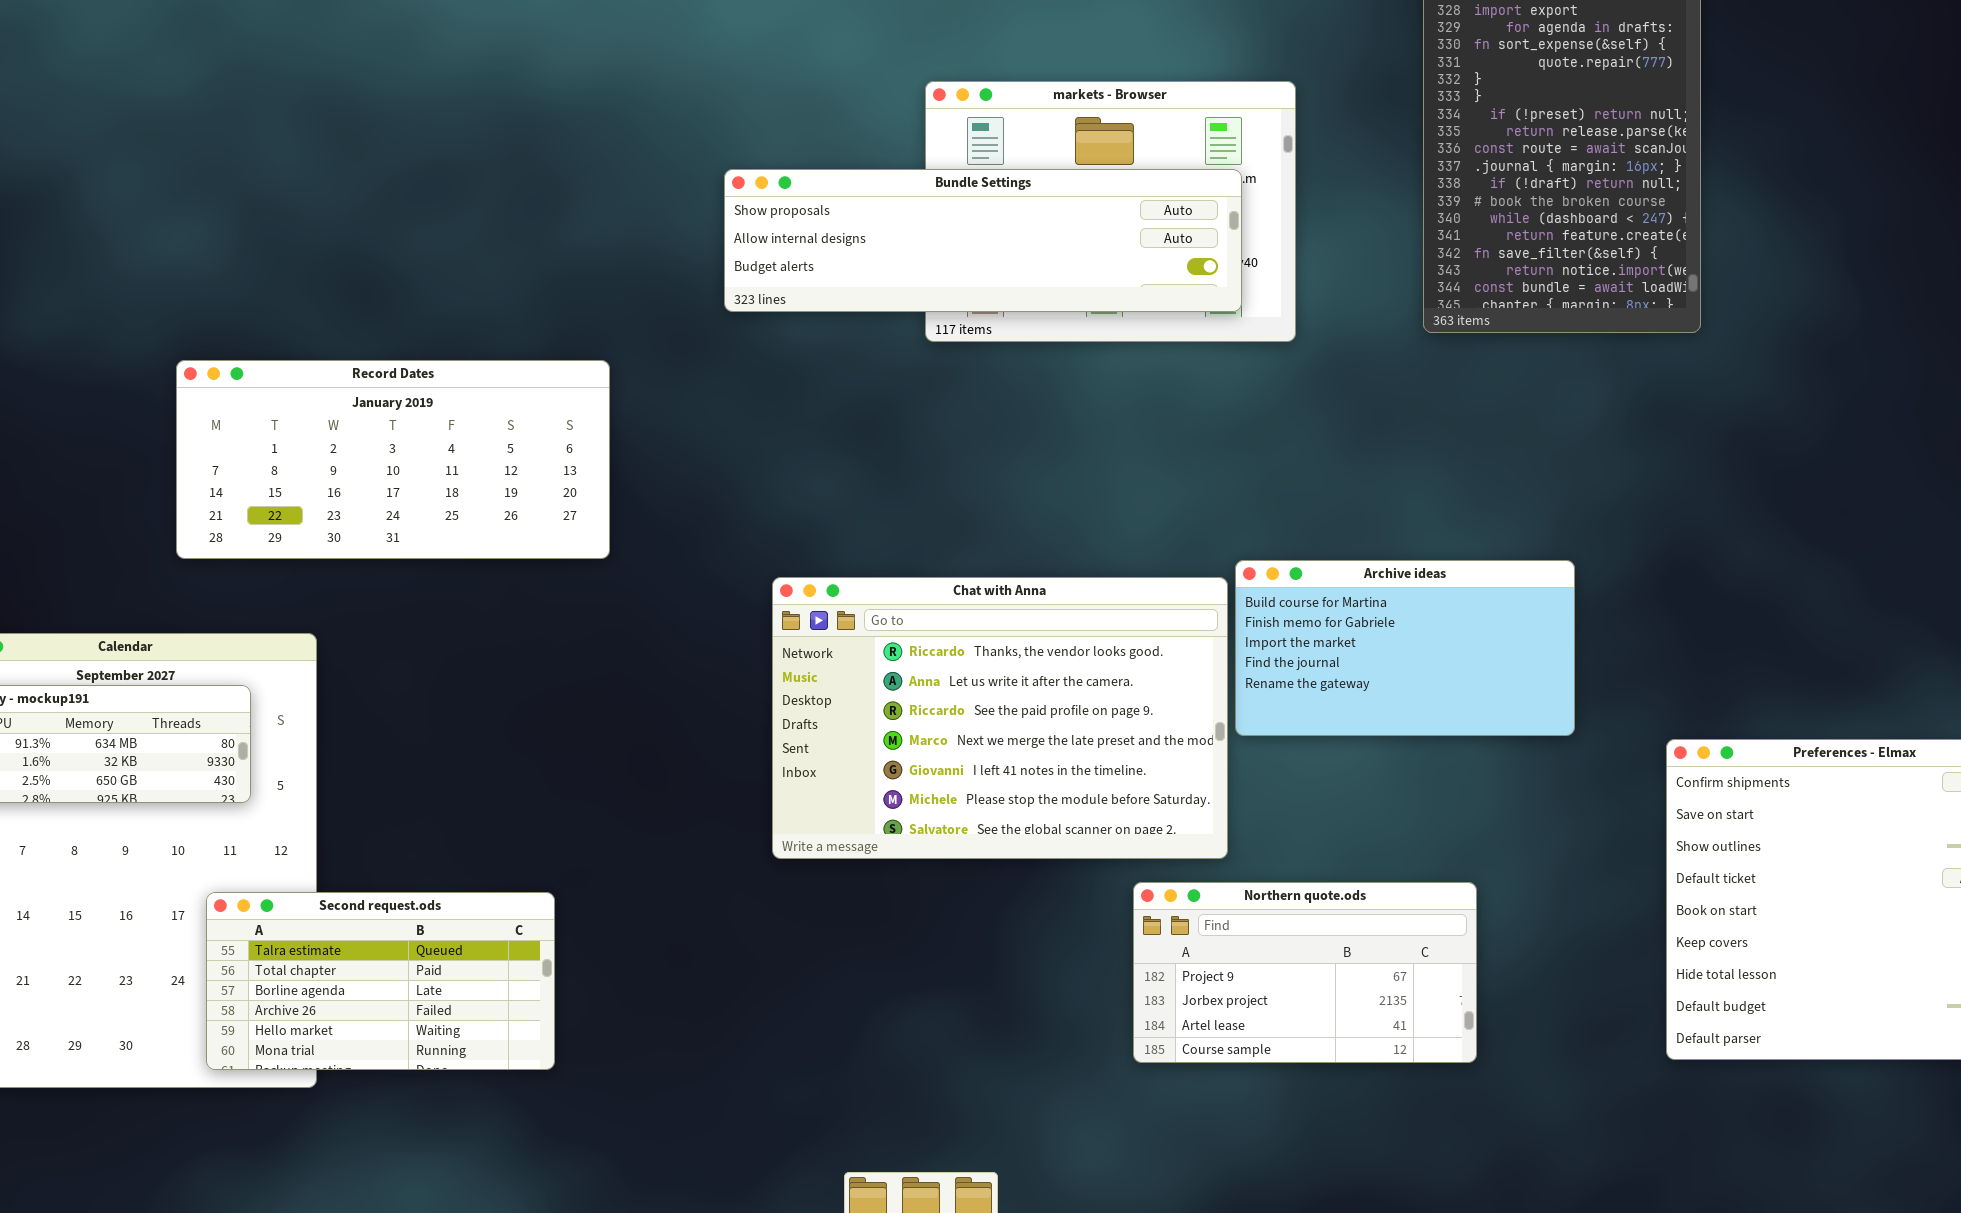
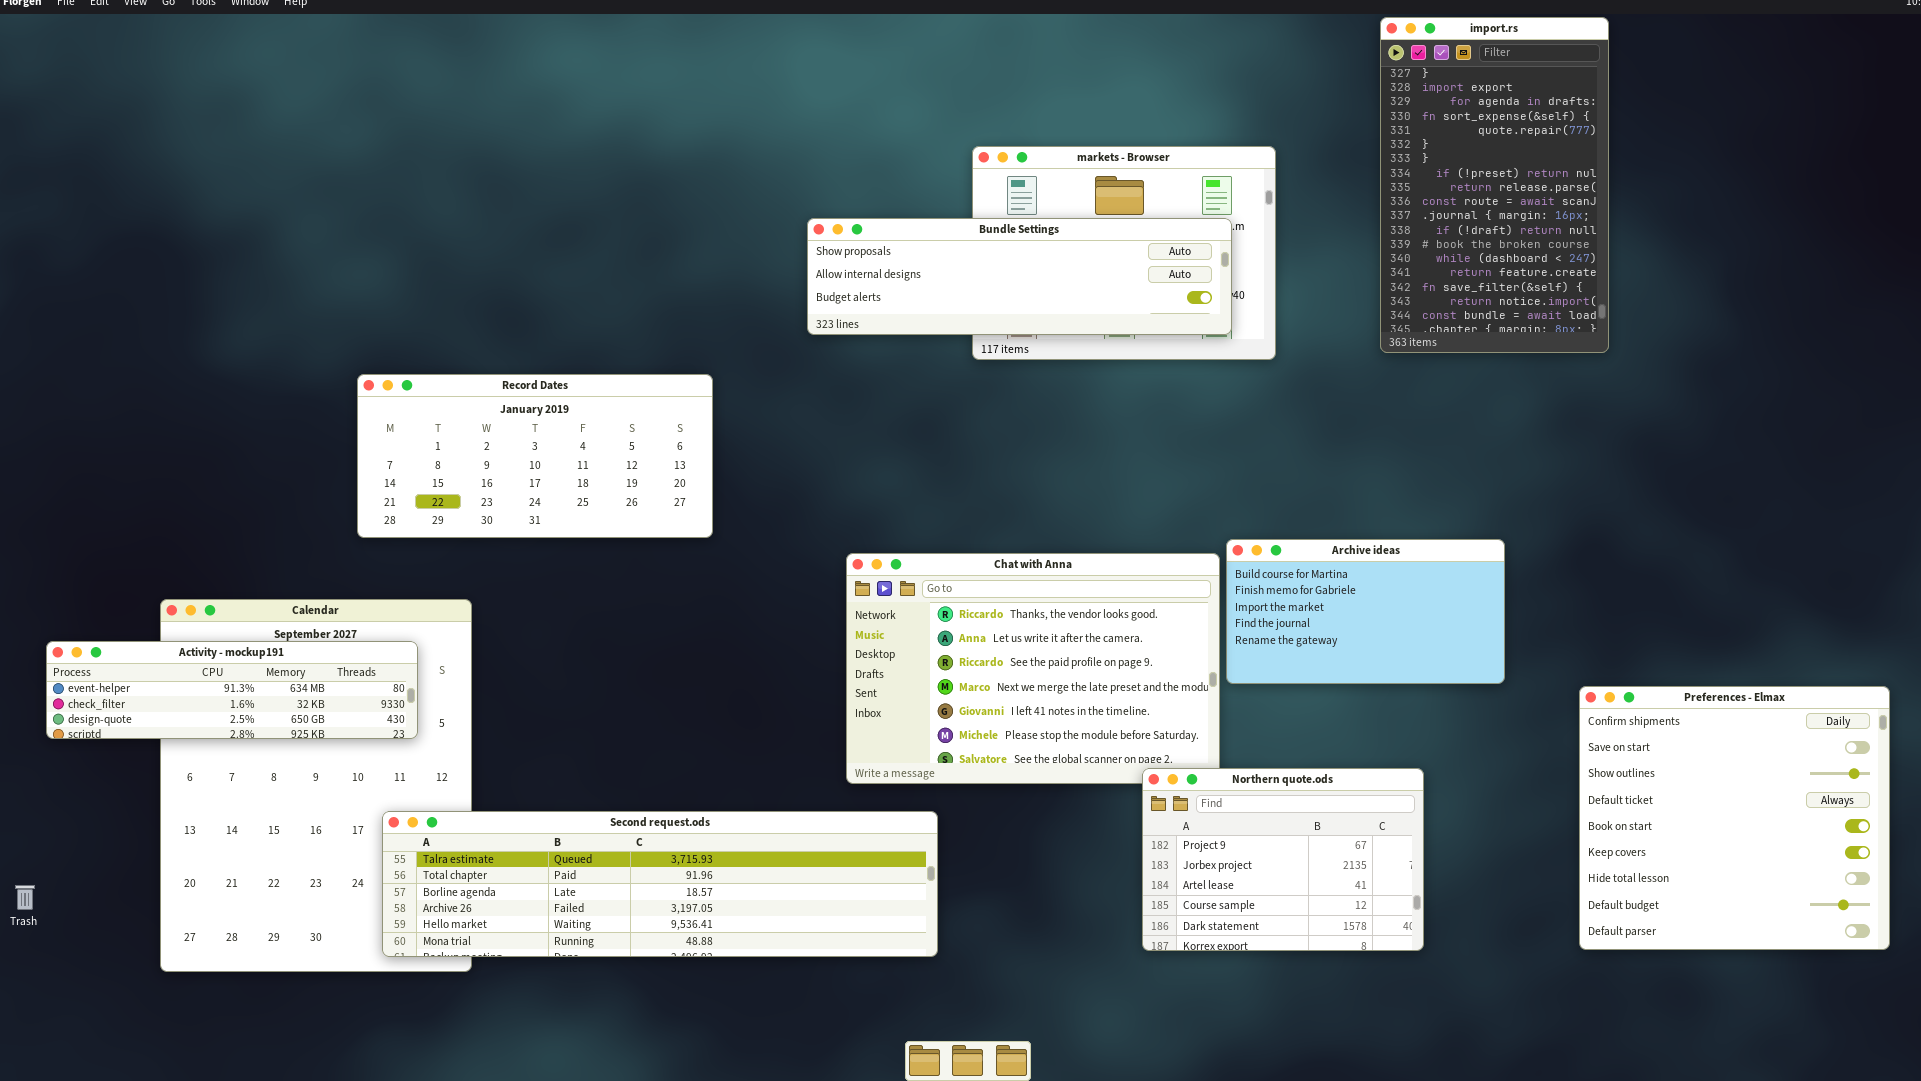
Northern quote.ods: [1133,882,1477,1063] -> [1142,768,1424,951], resized
Second request.ods: [206,892,555,1070] -> [382,811,938,957], resized

